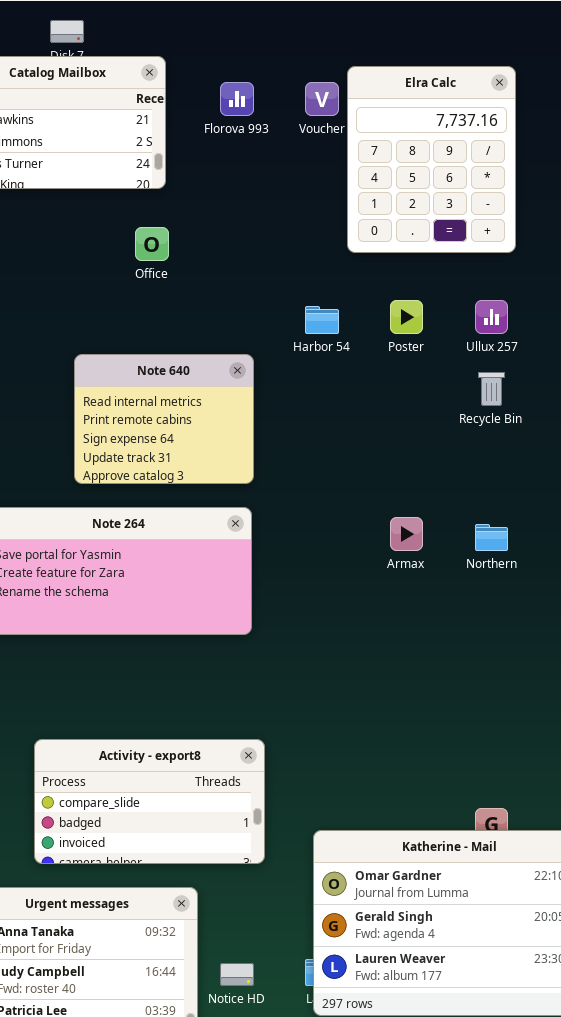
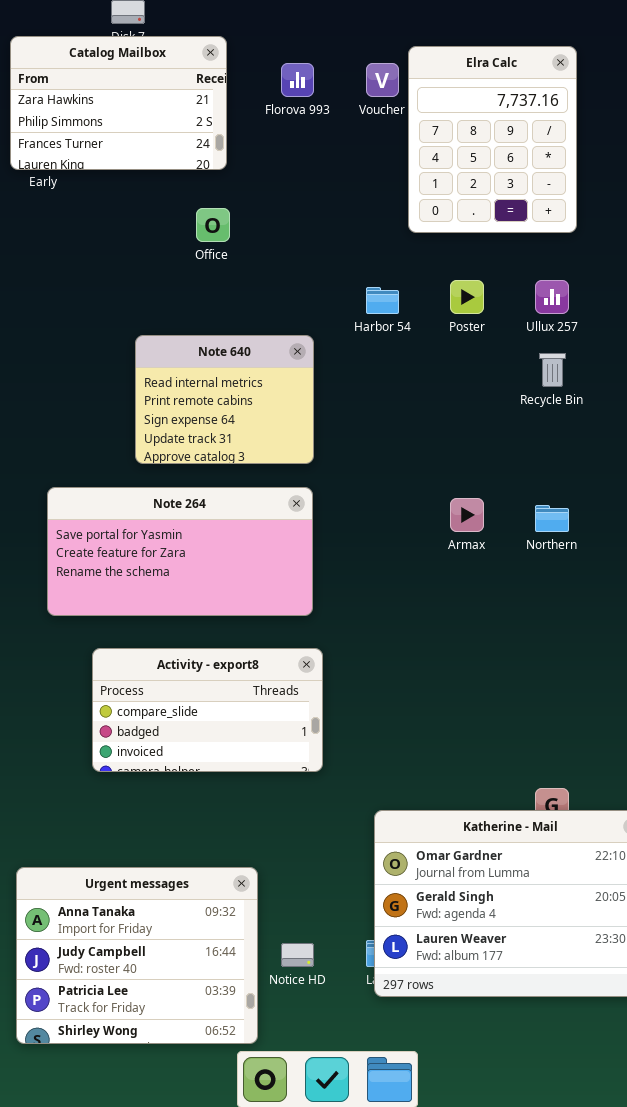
Activity - export8: [34,739,265,864] -> [92,648,323,772], moved

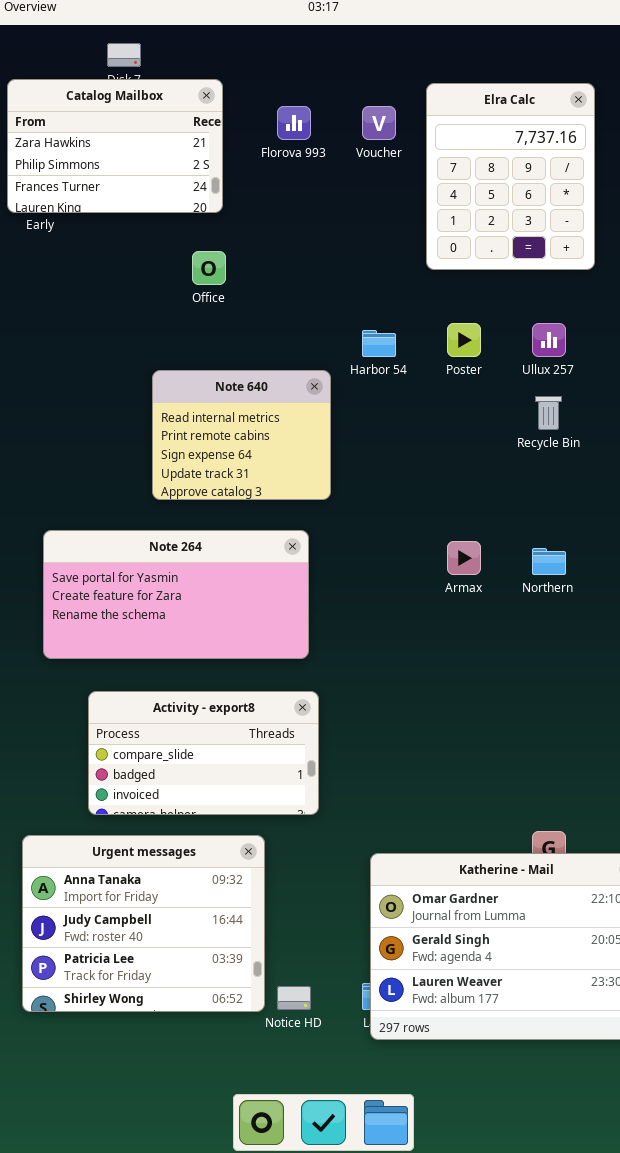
Elra Calc: [408,46,577,233] -> [426,83,595,270], moved
Note 640: [135,335,314,464] -> [152,370,331,500], moved
Urgent messages: [16,867,258,1044] -> [22,835,265,1012], moved

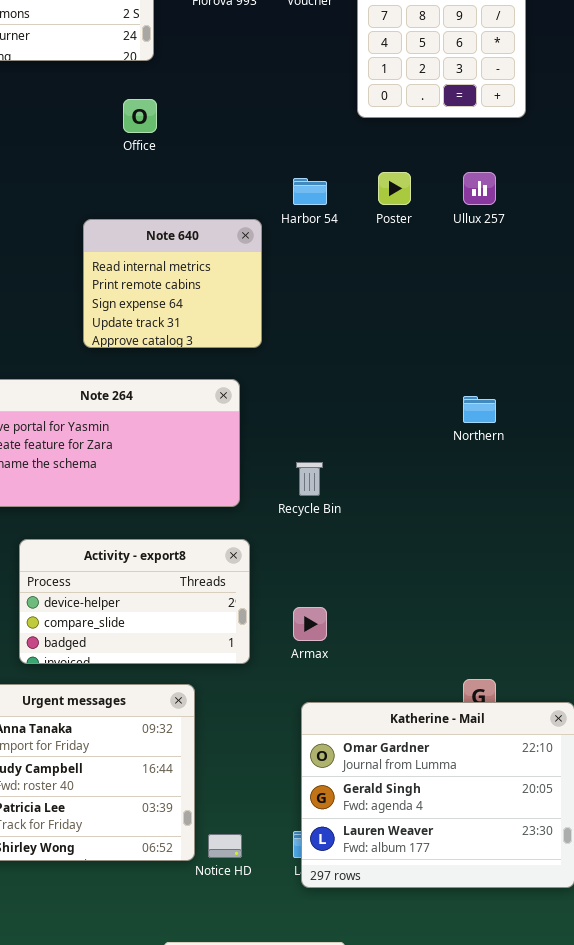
Recycle Bin: [535,396,562,430] -> [296,462,323,496], moved
Armax: [447,541,481,575] -> [293,607,327,641], moved
Activity - export8: [88,691,319,815] -> [19,539,250,664], scrolled up 1 row

